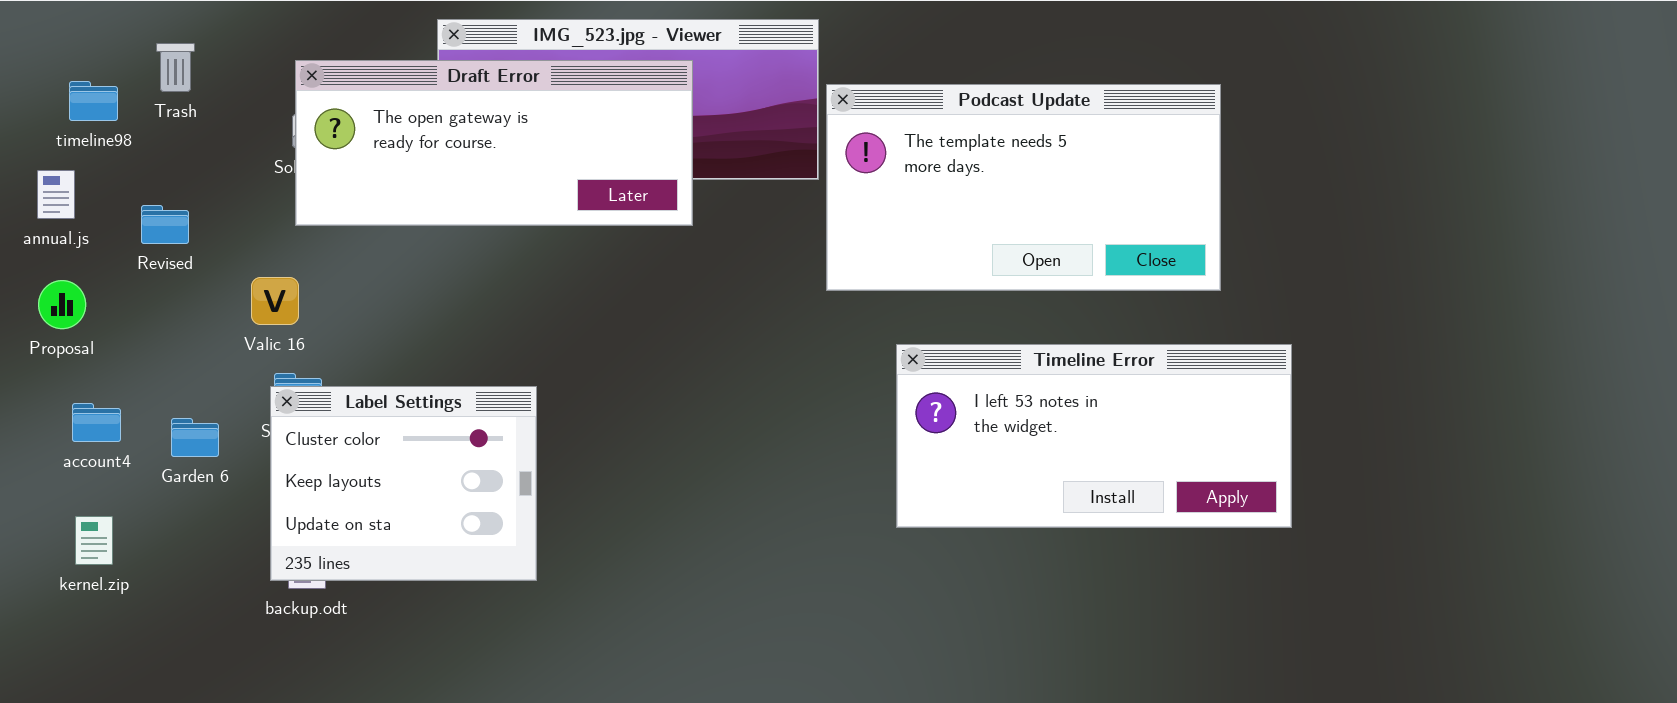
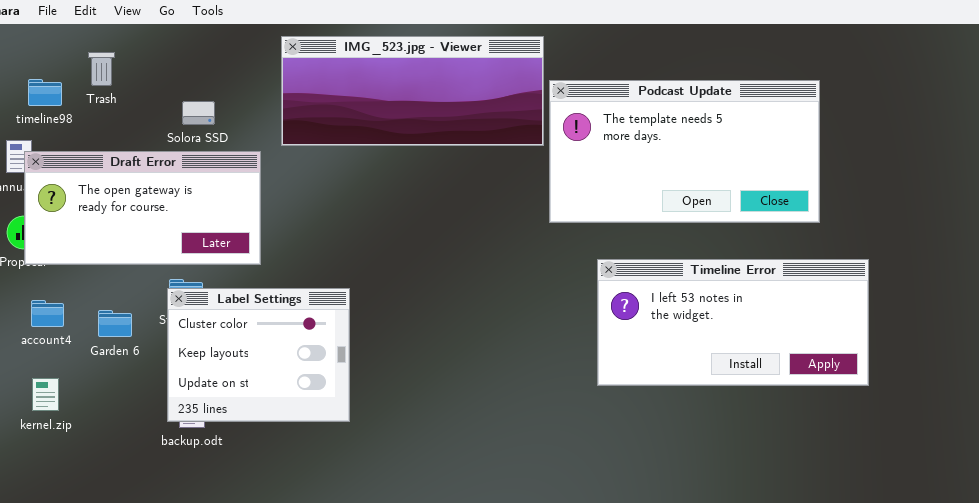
Draft Error: [295,60,693,226] -> [24,151,261,265], moved, resized

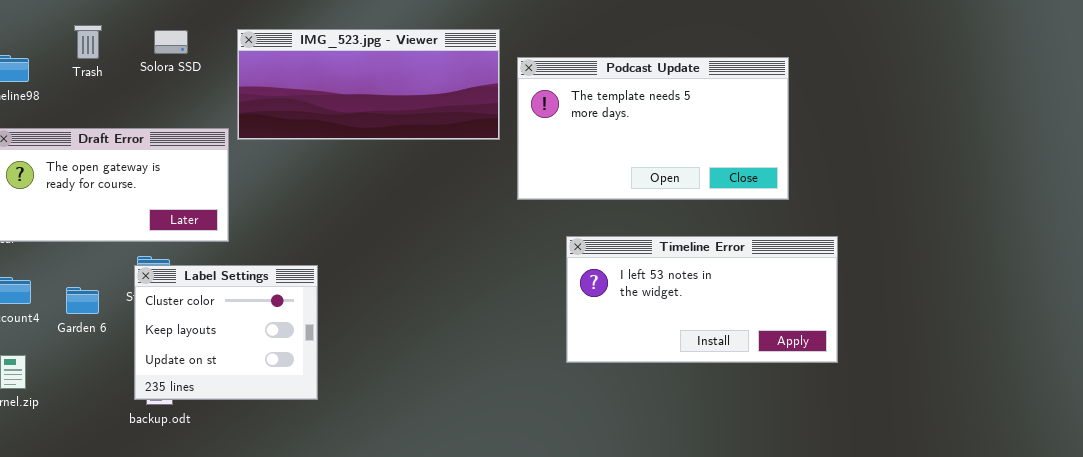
IMG_523.jpg - Viewer: [281,36,544,146] -> [237,29,500,140], moved
Trash: [88,52,115,86] -> [74,25,102,59], moved
Solora SSD: [182,101,215,125] -> [154,30,188,54], moved

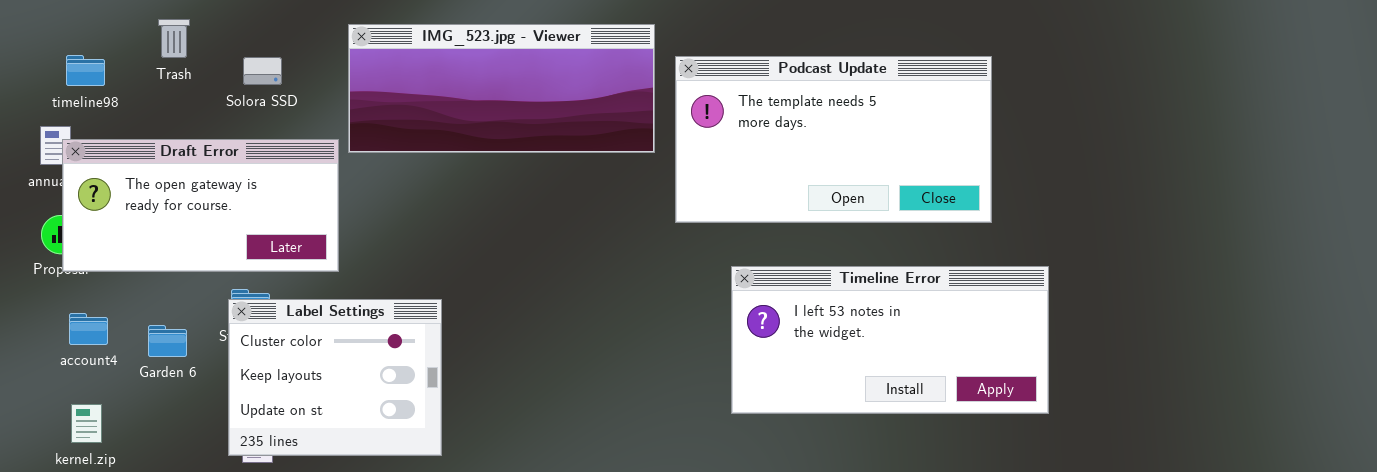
Solora SSD: [154,30,188,54] -> [243,57,282,85], moved

